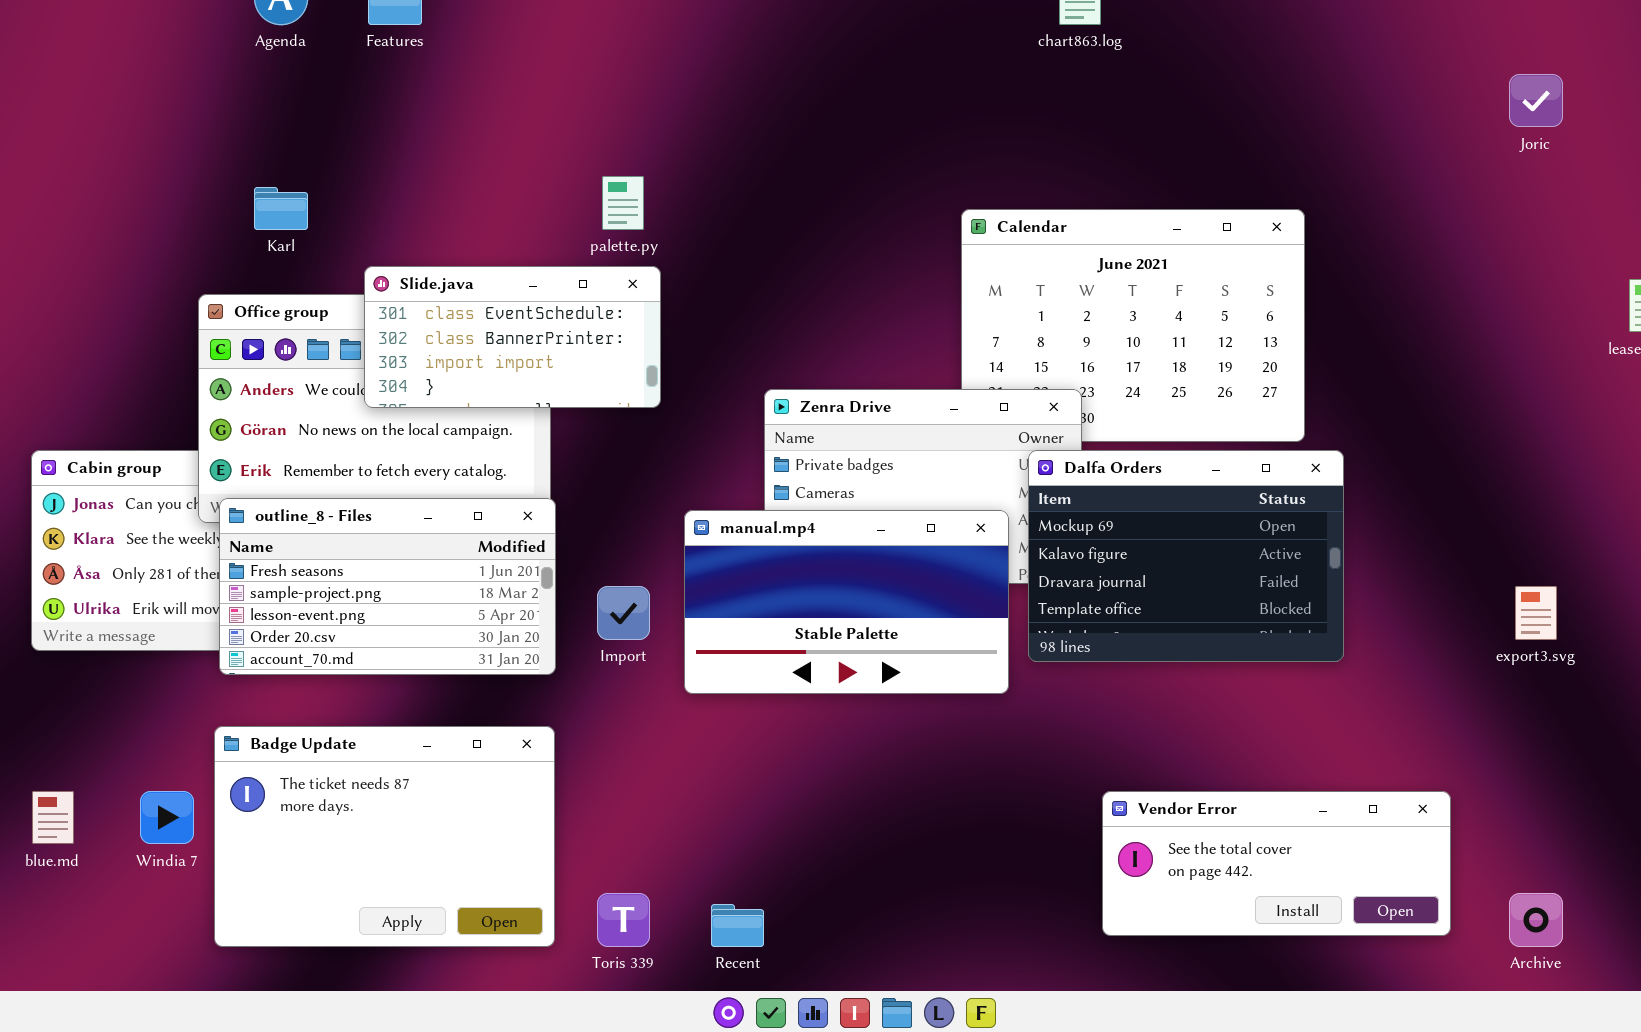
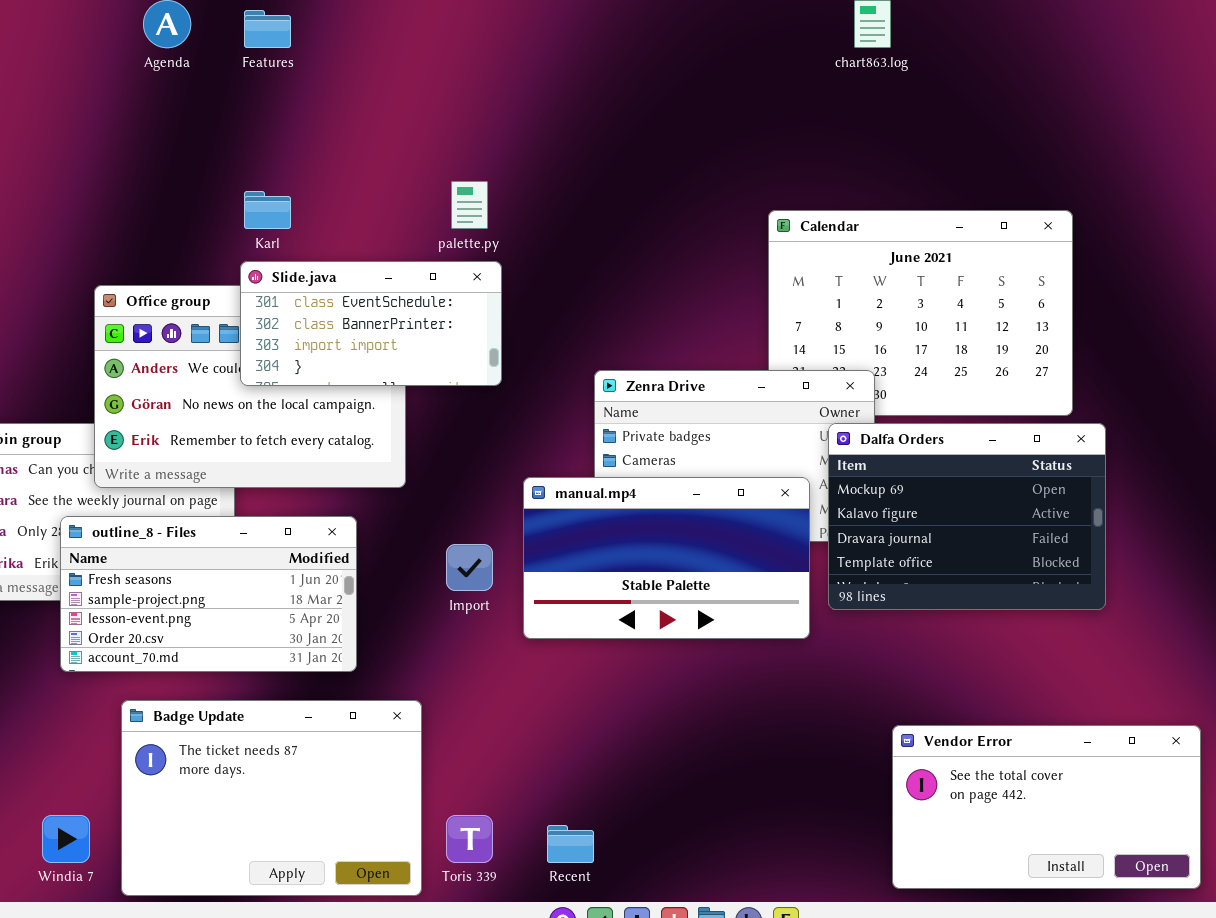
Karl: [254,187,308,230] -> [244,191,291,229], moved
outline_8 - Files: [219,498,556,675] -> [60,516,357,672], moved
Badge Update: [214,726,555,947] -> [121,700,422,896], moved
Windia 7: [140,791,194,844] -> [42,815,90,863], moved
Vendor Error: [1102,791,1451,936] -> [892,725,1201,889], resized

